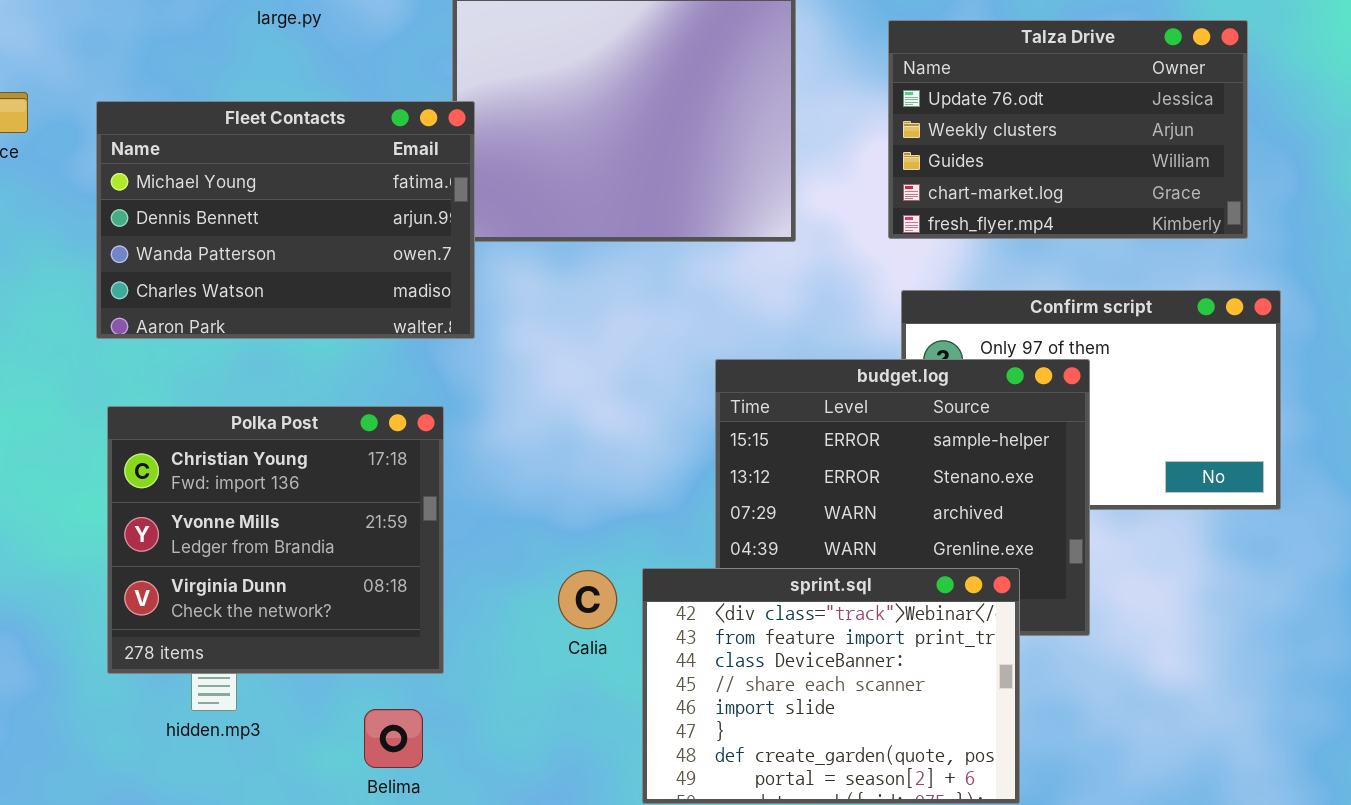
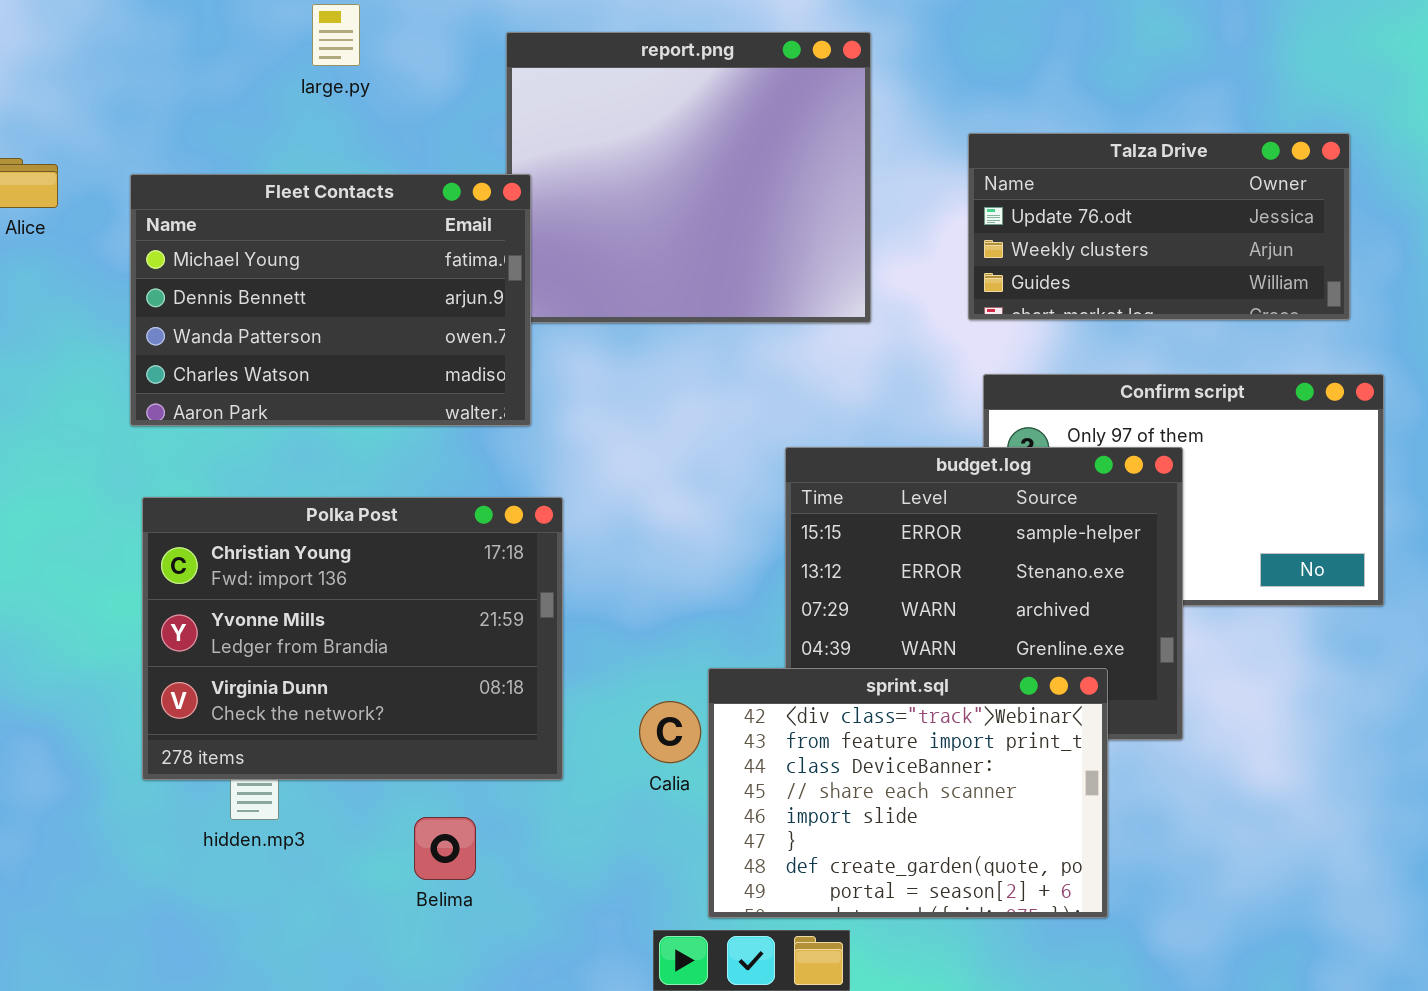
Talza Drive: [888,20,1248,239] -> [968,133,1350,320], resized
Polka Post: [107,406,444,674] -> [142,497,563,780], resized
Calia: [558,570,617,629] -> [639,701,701,763], moved

